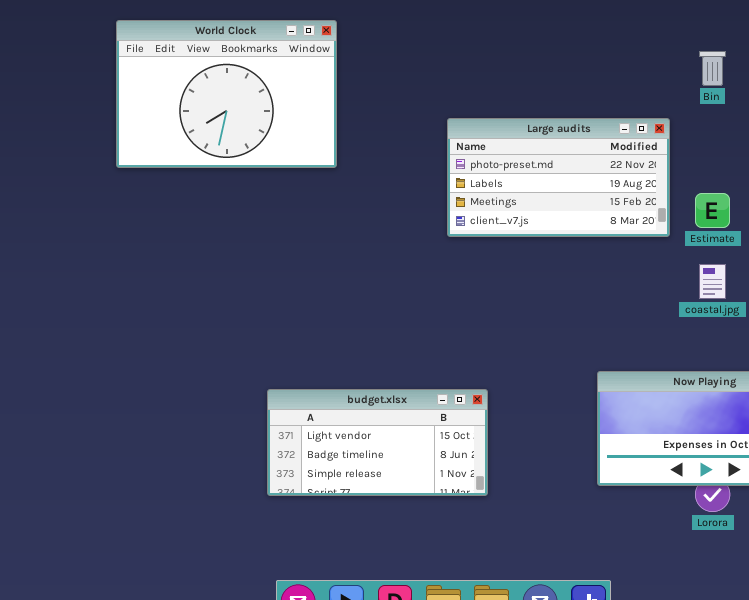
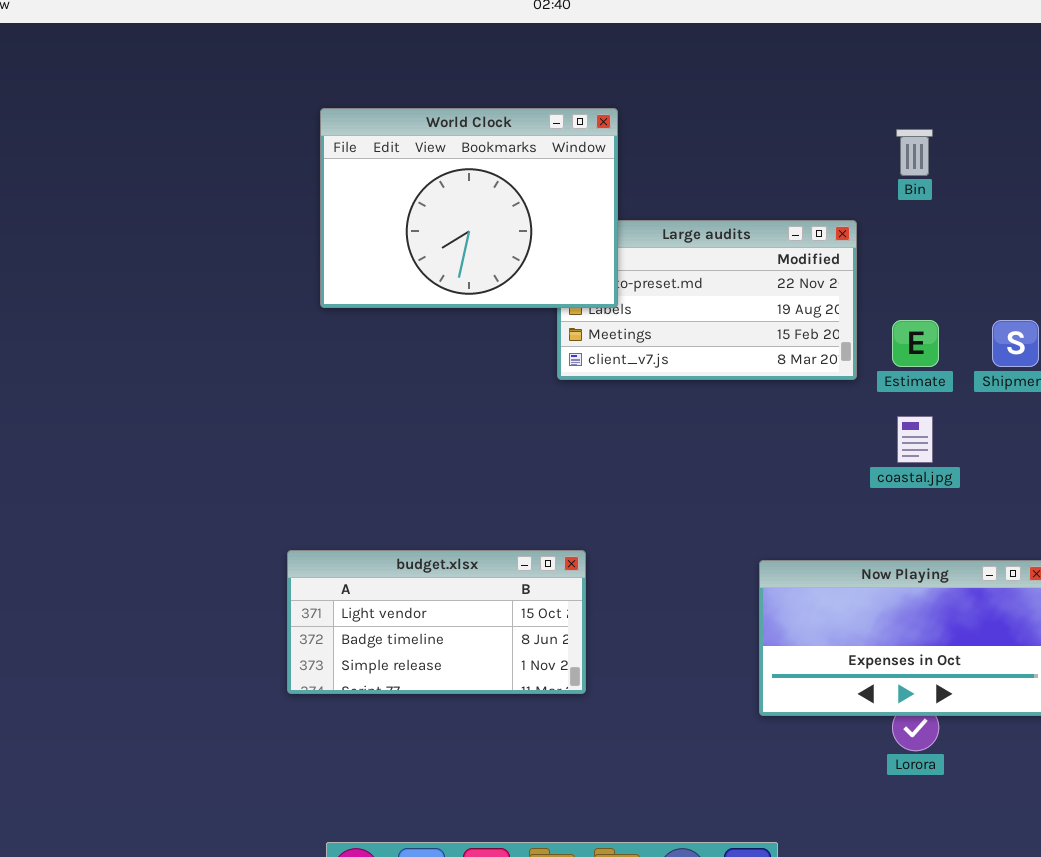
World Clock: [116,20,337,168] -> [320,108,618,308], moved
budget.xlsx: [267,389,488,496] -> [287,550,586,694], moved

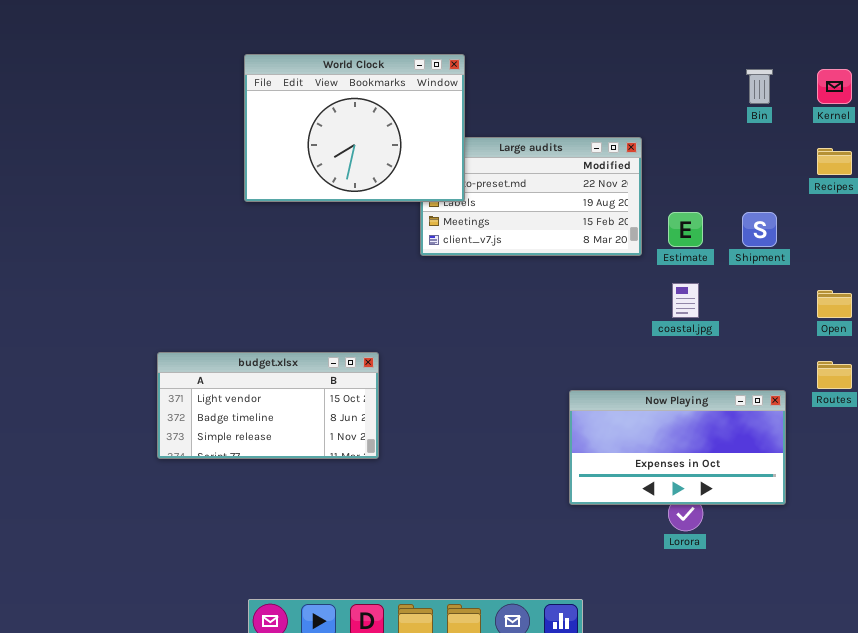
Bin: [896,129,933,176] -> [746,69,773,104], moved
budget.xlsx: [287,550,586,694] -> [157,352,379,459], moved

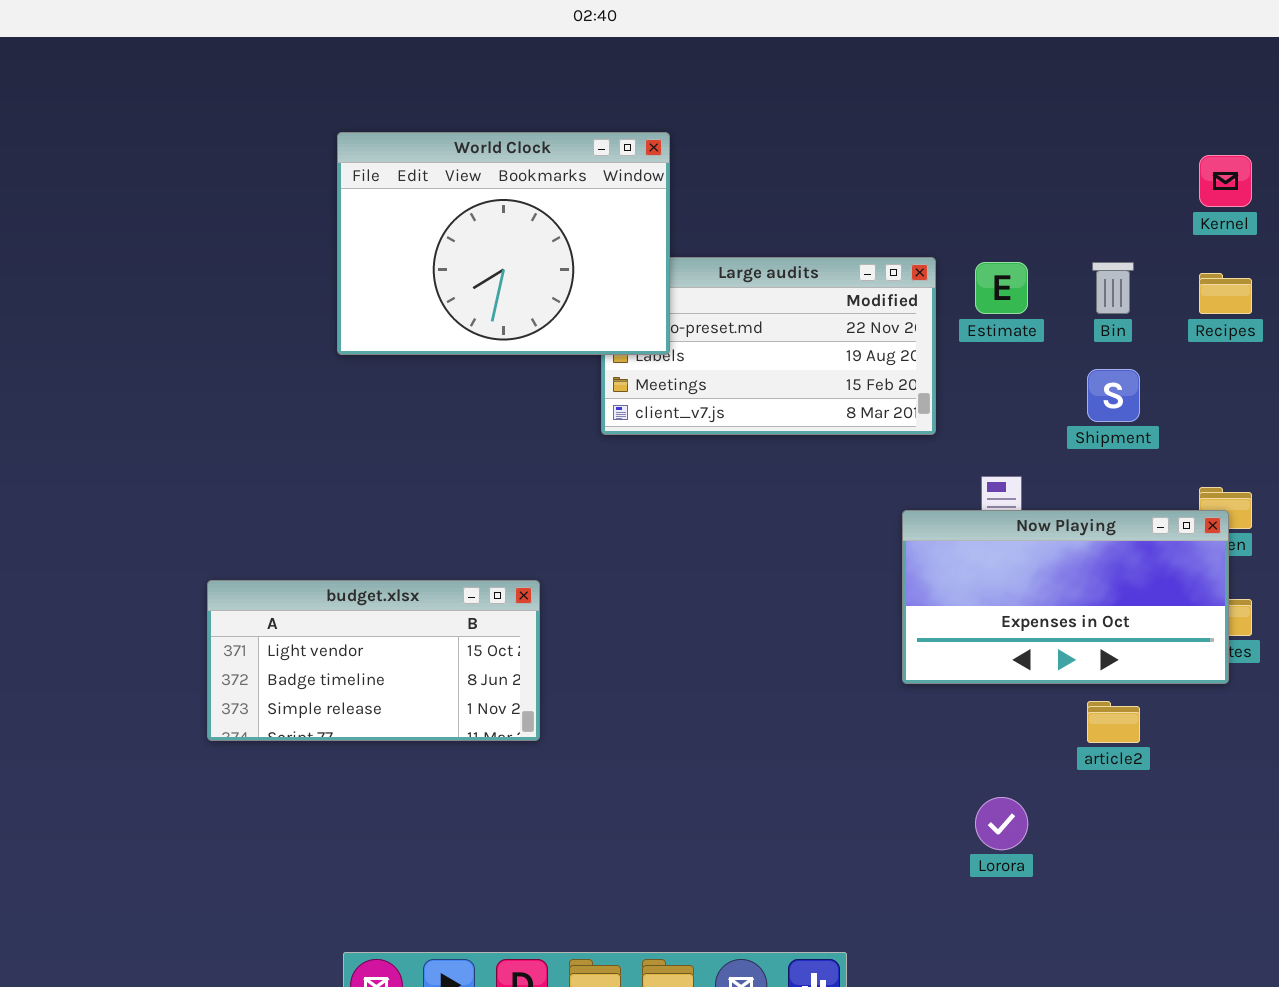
Bin: [746,69,773,104] -> [1092,262,1134,314], moved
Estimate: [668,212,703,247] -> [975,262,1028,314], moved
Now Playing: [569,390,786,505] -> [902,510,1229,684], moved

